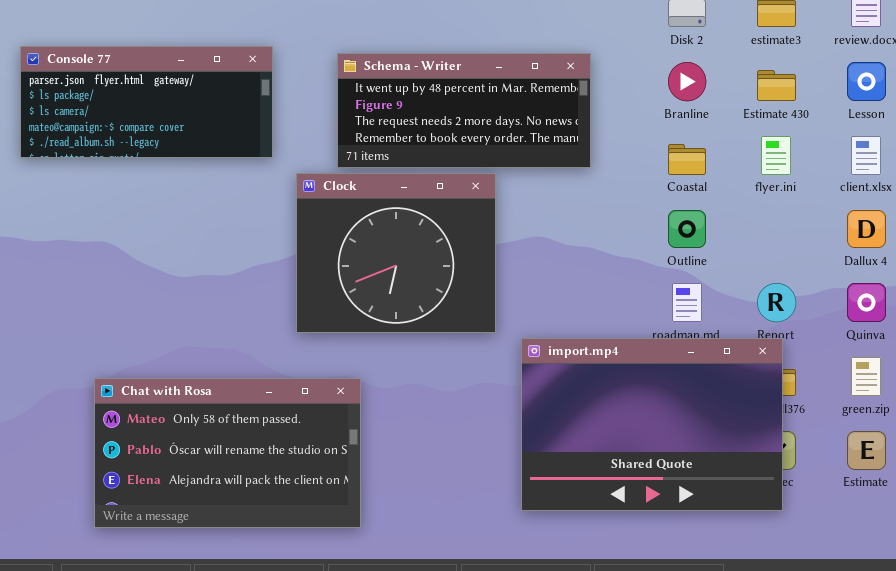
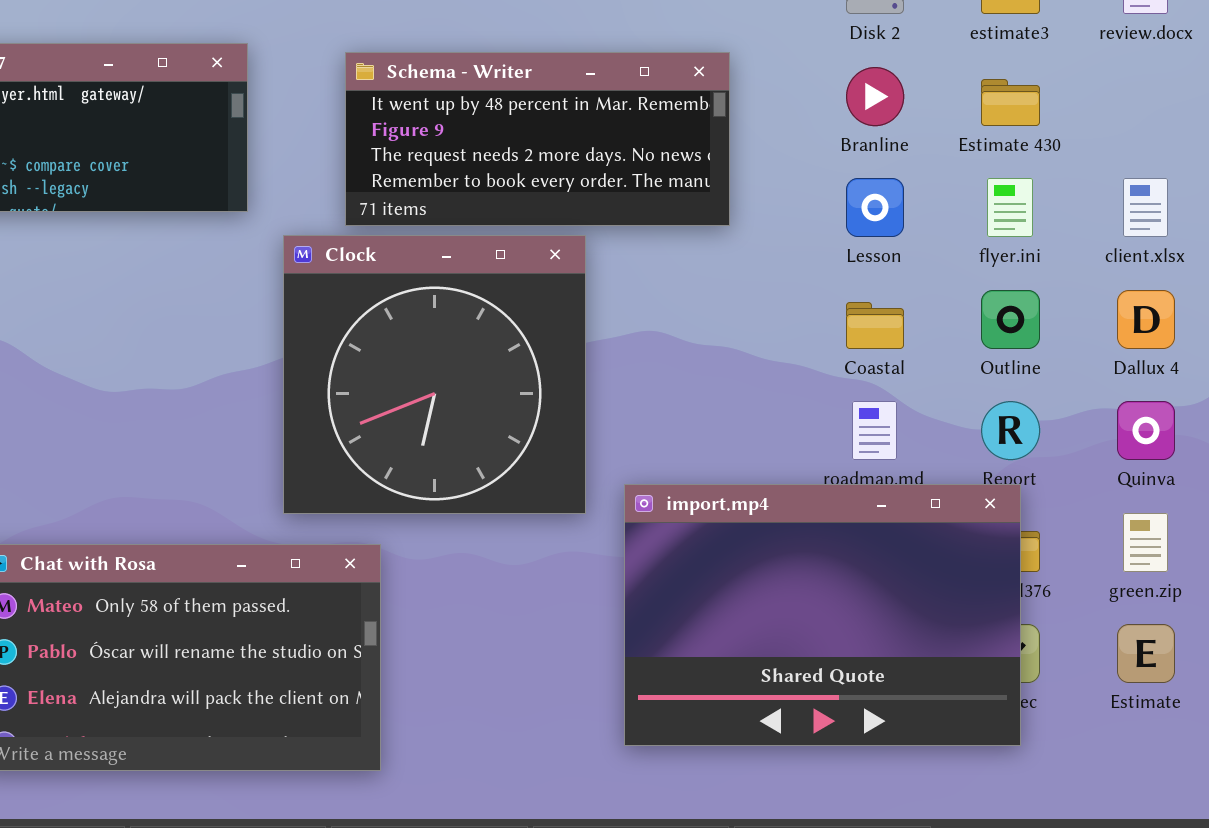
Lesson: [847,62,886,101] -> [846,178,904,237], moved
Coastal: [668,144,706,175] -> [846,302,904,349], moved
Clock: [296,173,496,333] -> [283,235,586,514], resized
Outline: [668,210,706,248] -> [981,290,1040,349], moved

